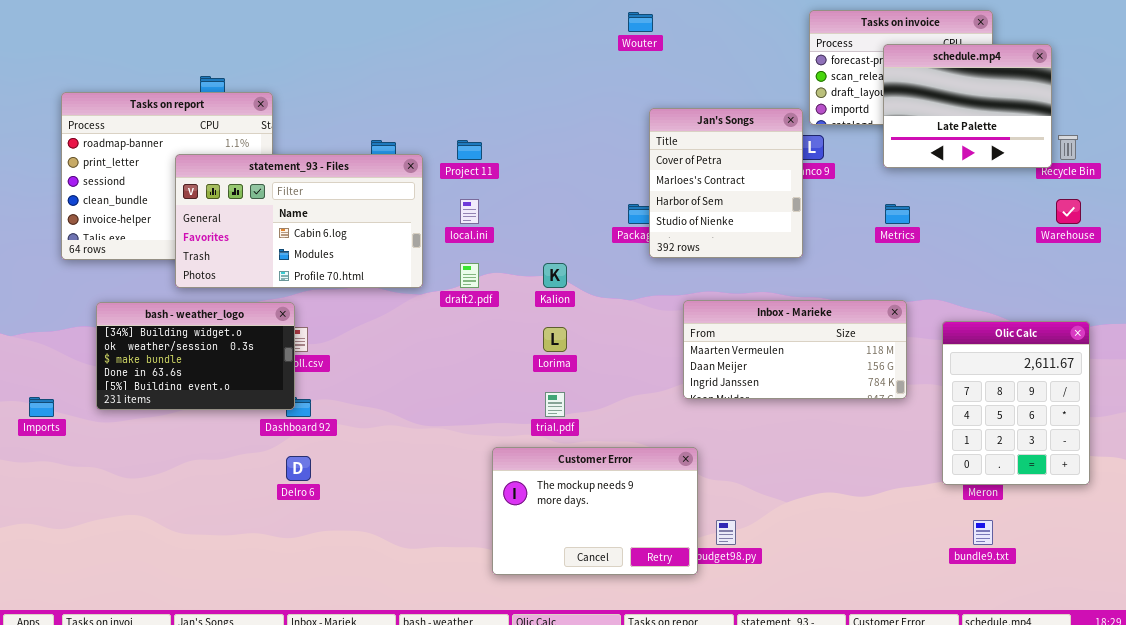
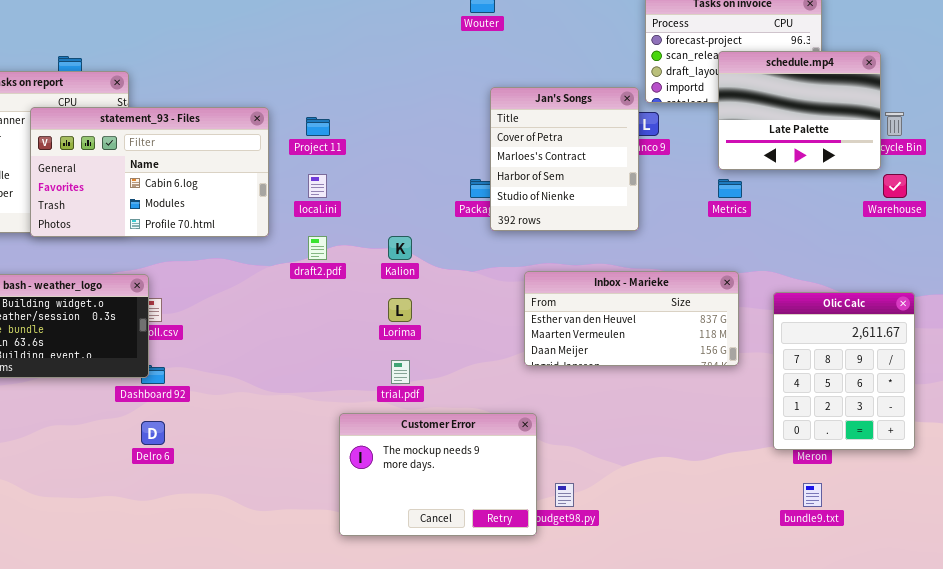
schedule.mp4: [883,44,1052,168] -> [718,51,881,170], moved
statement_93 - Files: [175,154,423,288] -> [30,107,269,237], moved
Inbox - Marieke: [683,300,907,399] -> [524,271,739,366], scrolled up 1 row

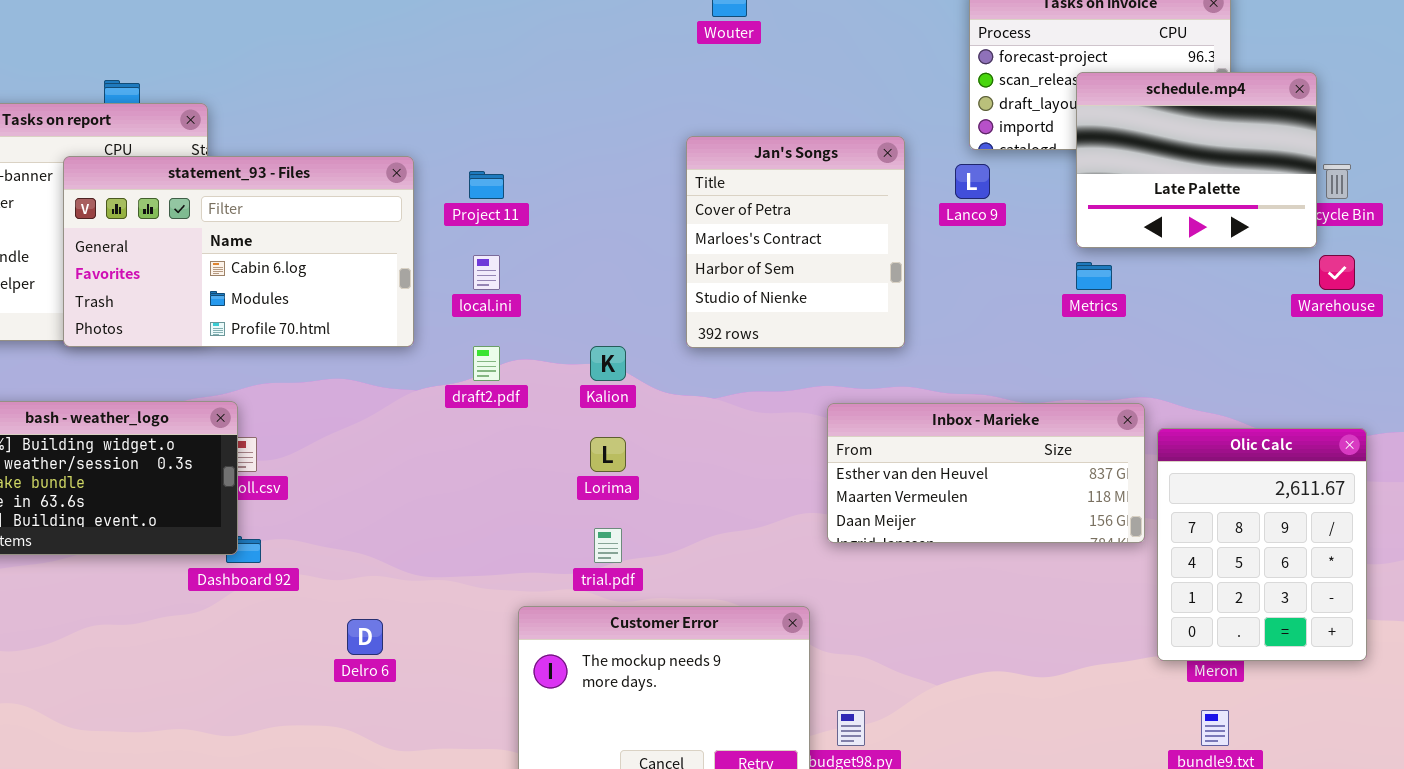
Jan's Songs: [490,87,639,231] -> [686,136,905,348], moved
Inbox - Marieke: [524,271,739,366] -> [827,403,1145,543], moved
Delro 6: [141,421,165,445] -> [347,619,383,655], moved

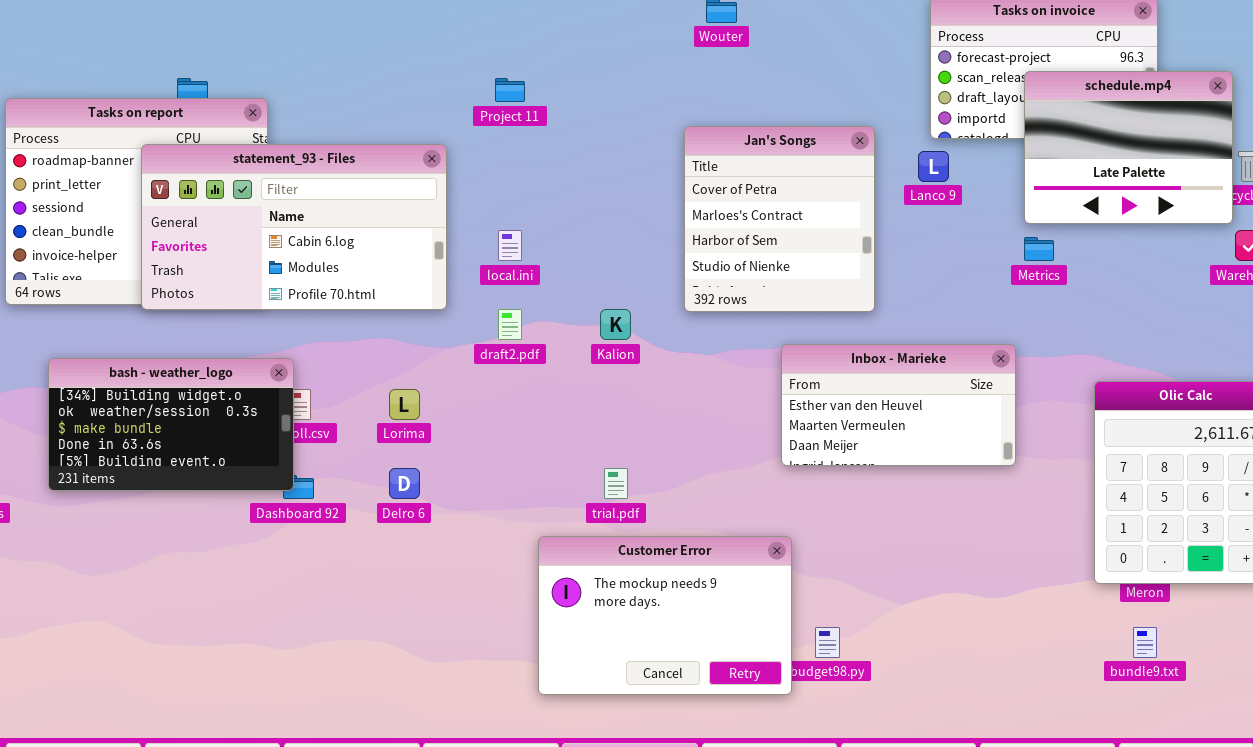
Project 11: [469,171,504,199] -> [495,78,525,102], moved
Inbox - Marieke: [827,403,1145,543] -> [781,344,1016,466], moved, resized
Lorima: [590,437,626,472] -> [389,389,420,420], moved
Delro 6: [347,619,383,655] -> [389,468,420,499], moved

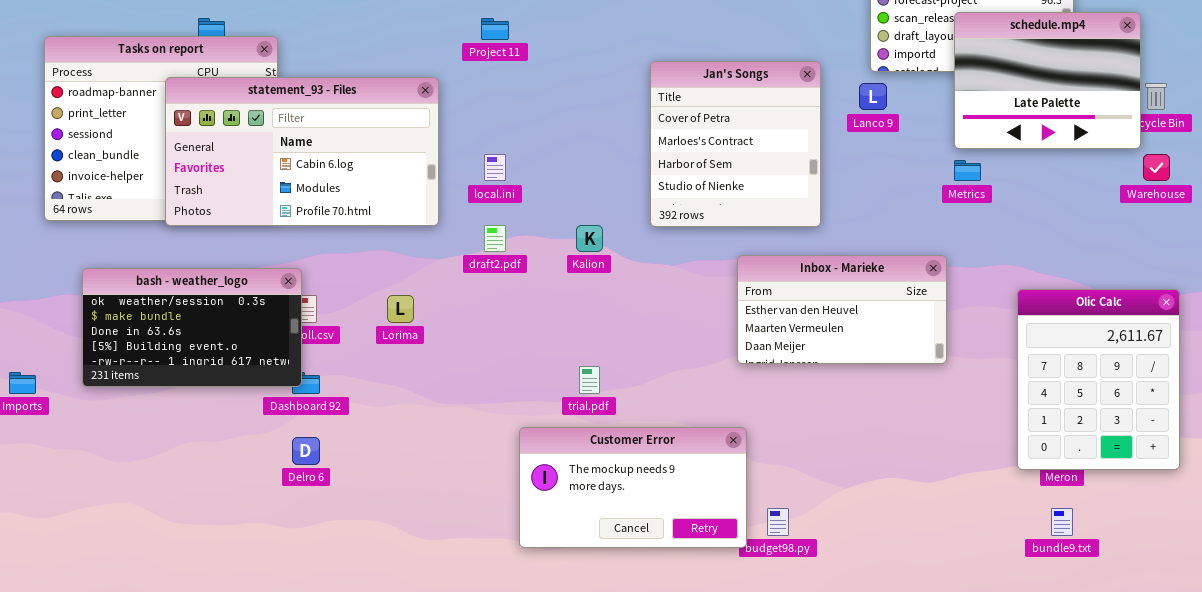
bash - weather_logo: [48,358,294,491] -> [82,268,302,387], scrolled down 1 row
Delro 6: [389,468,420,499] -> [292,437,320,465], moved
Customer Error: [538,536,792,695] -> [519,427,747,548], resized

